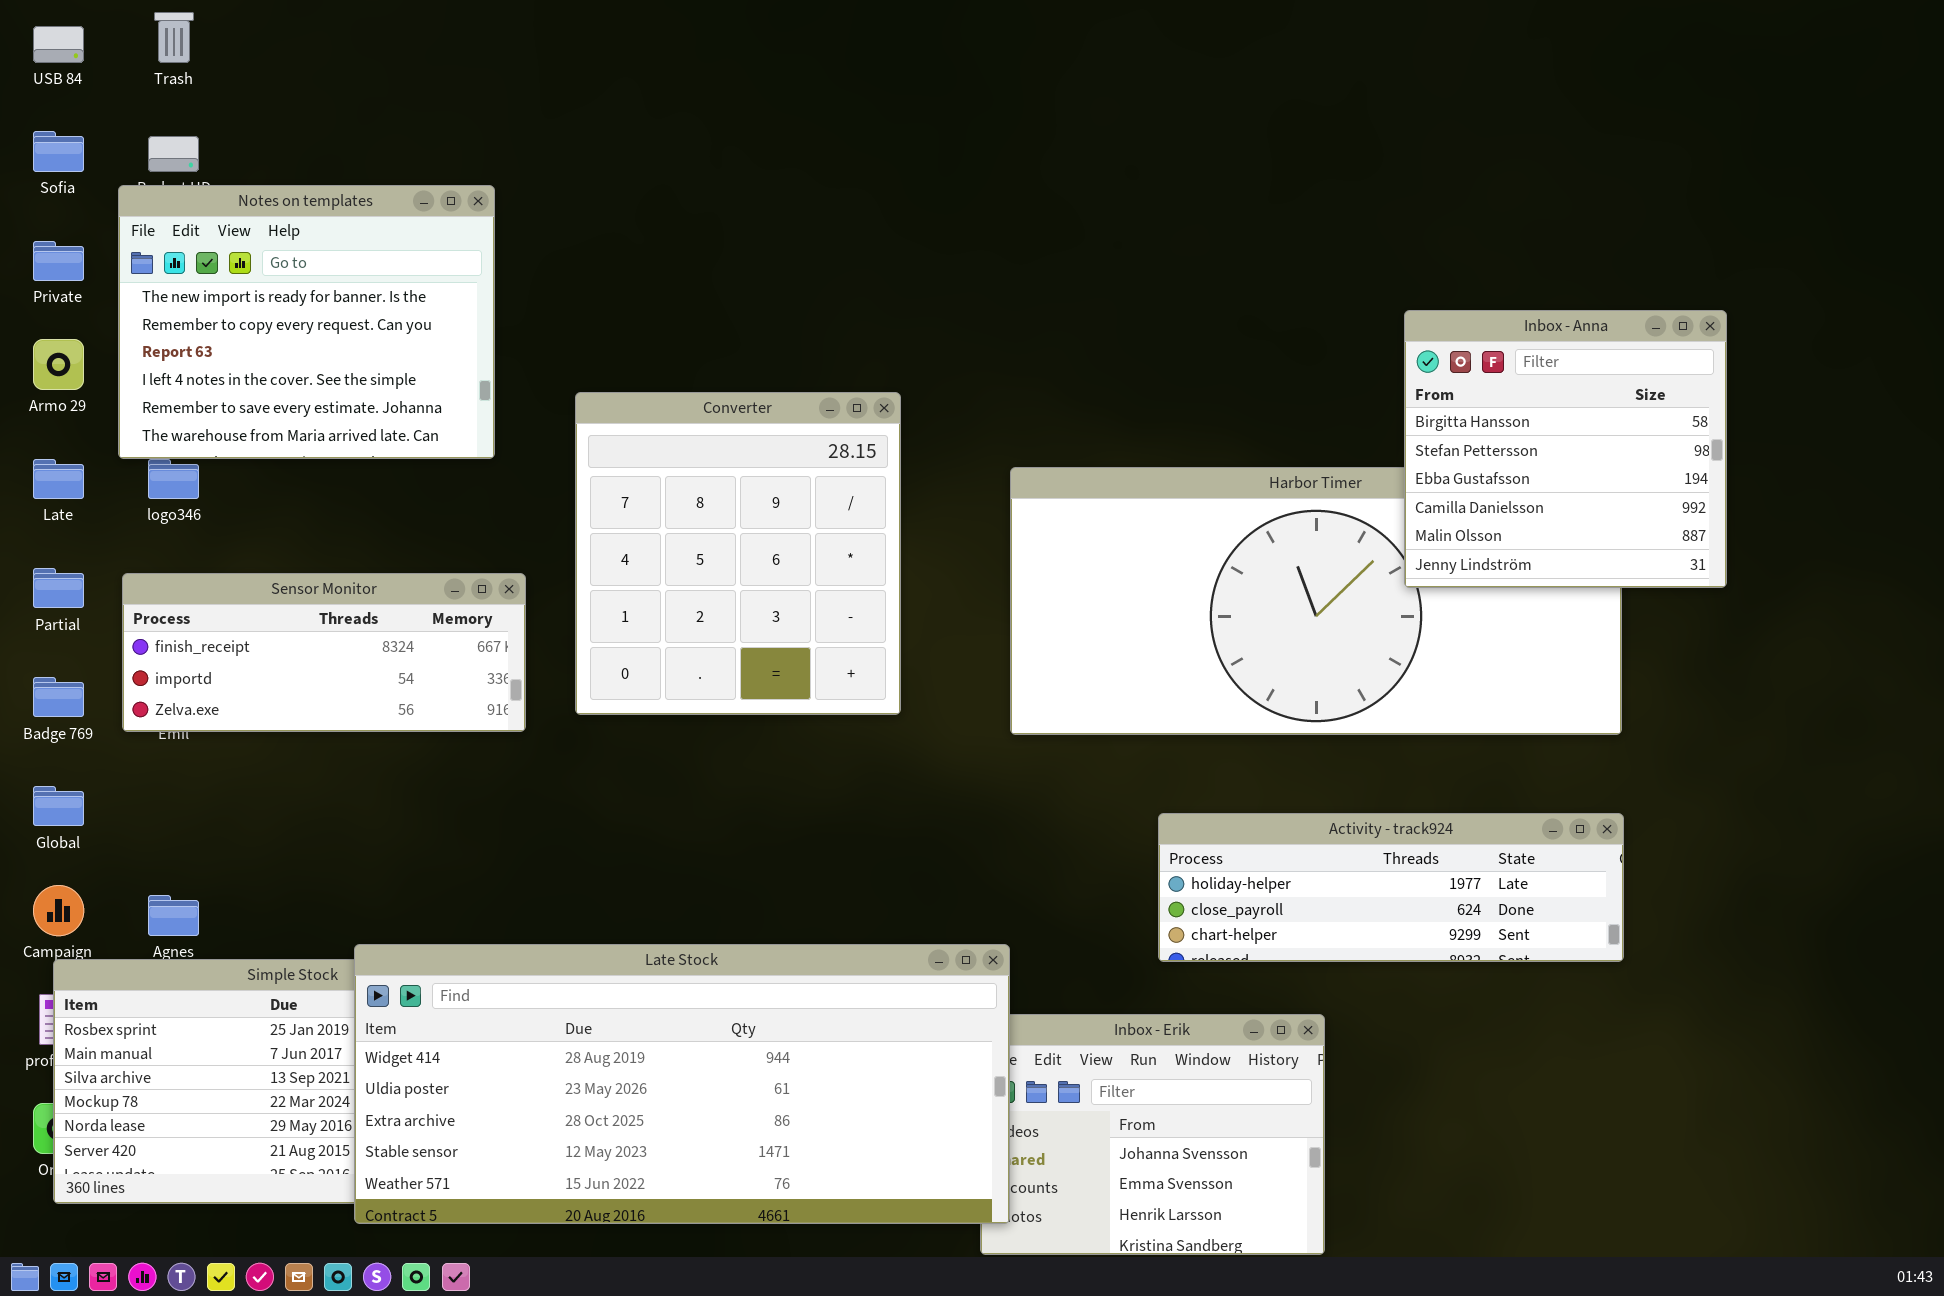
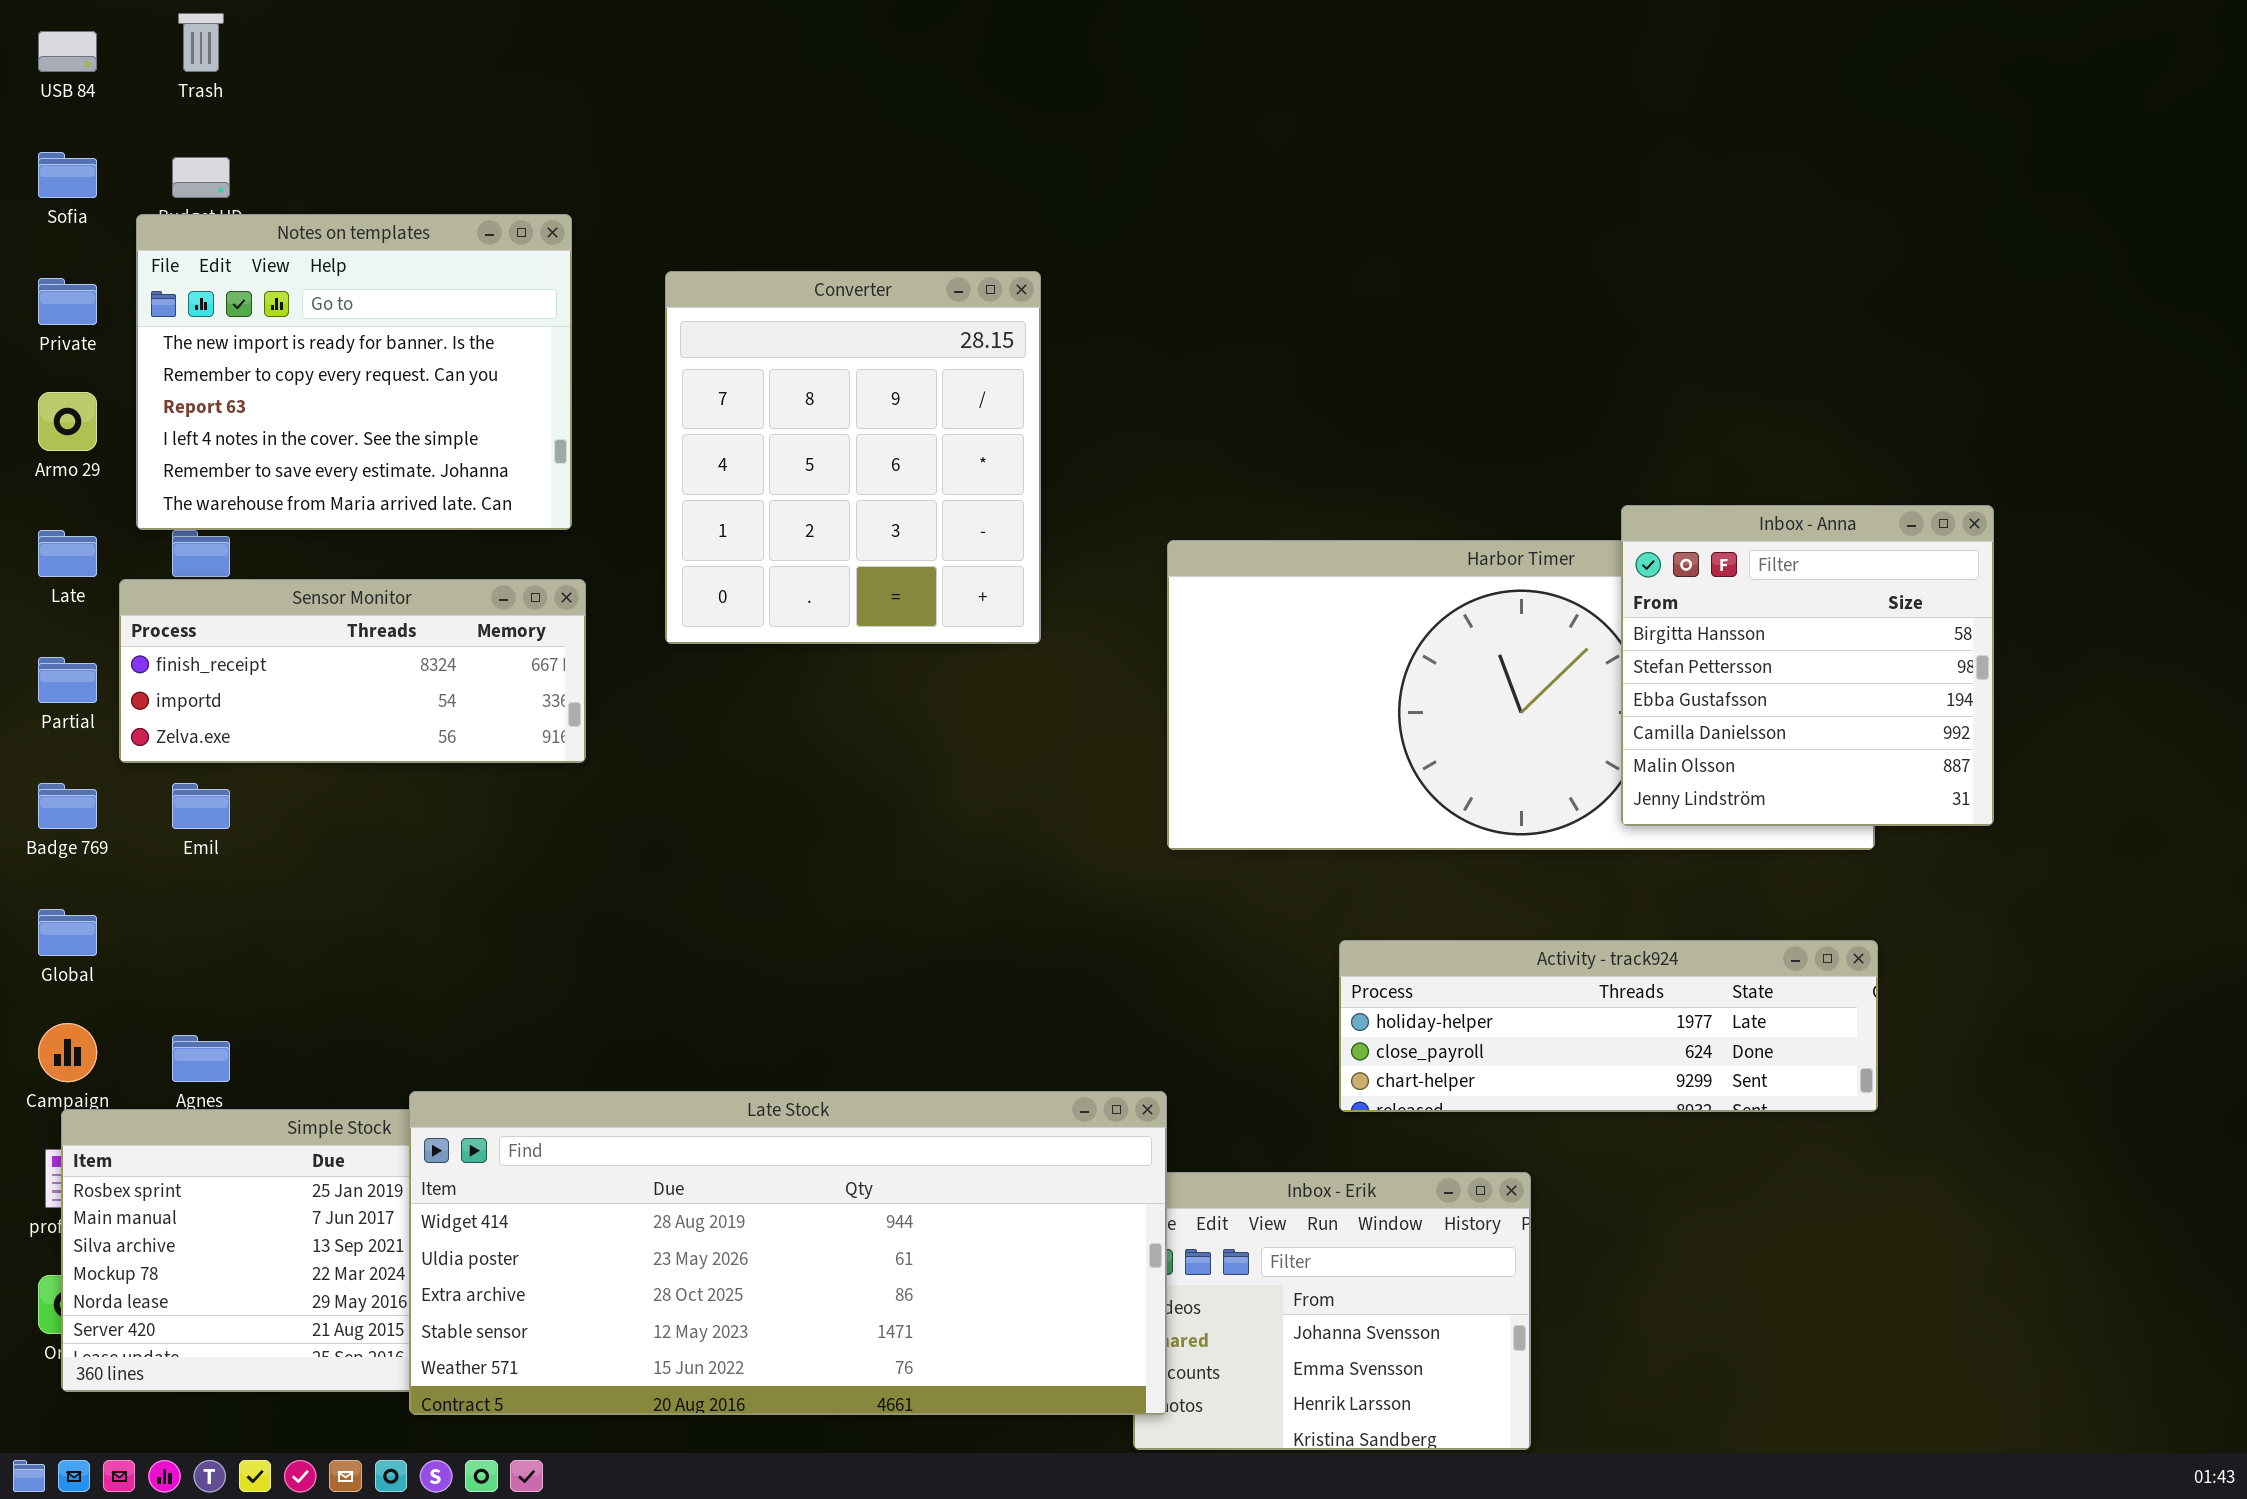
Inbox - Anna: [1404,310,1727,588] -> [1621,505,1994,826], moved
Converter: [575,392,901,715] -> [665,271,1041,644], moved
Sensor Monitor: [122,573,526,732] -> [119,579,586,763], moved

